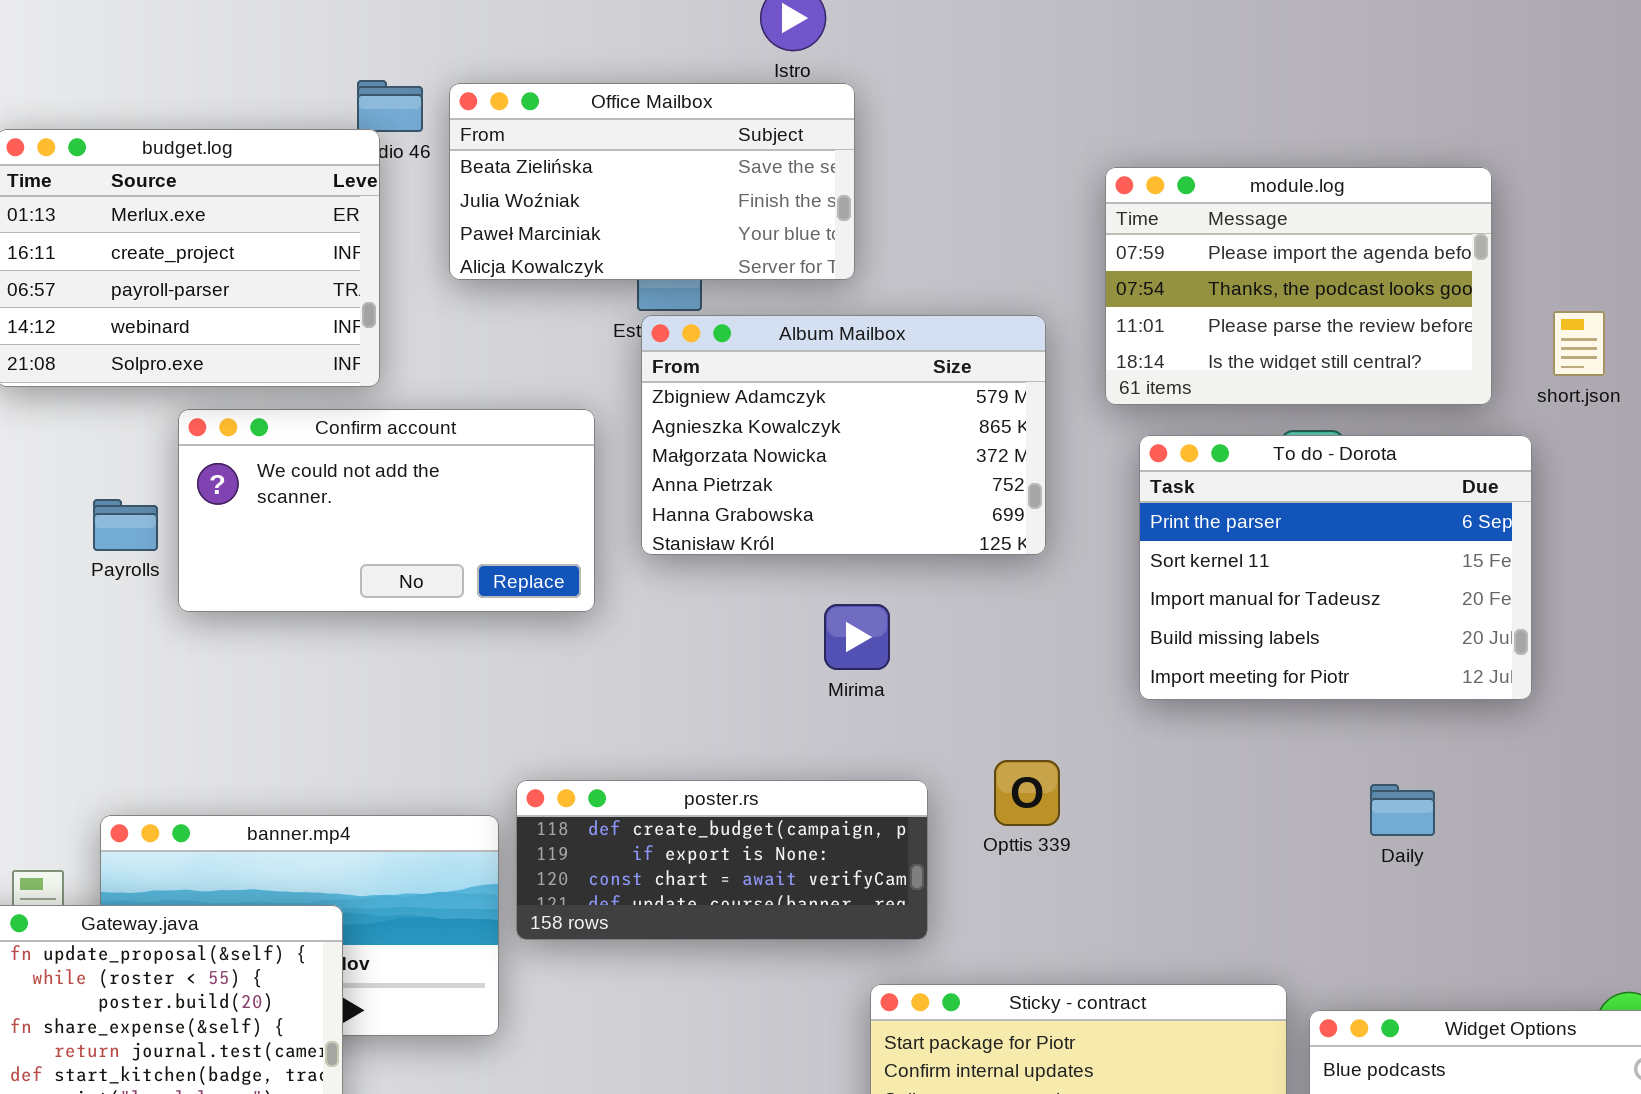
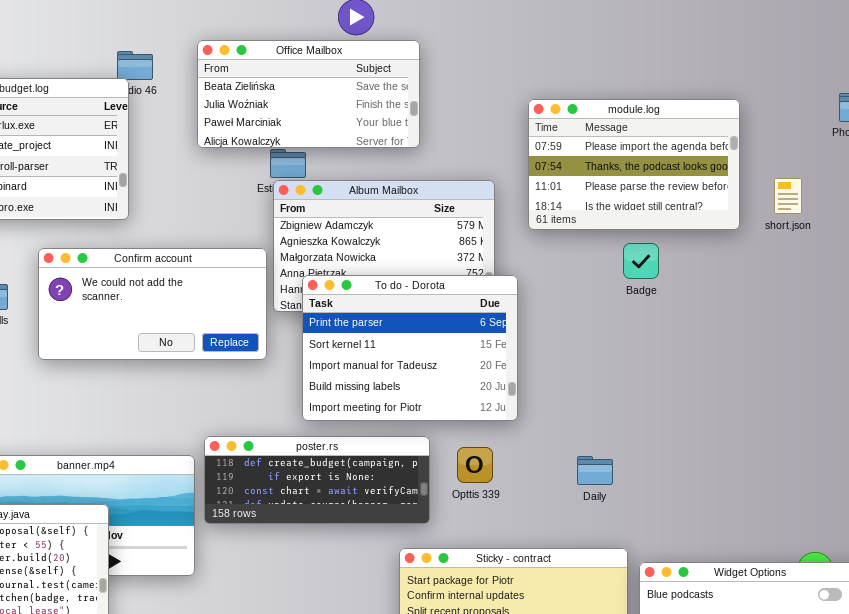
Office Mailbox: [449,83,855,280] -> [197,40,420,148], moved
Confirm account: [178,409,595,612] -> [38,248,267,360], moved
To do - Dorota: [1139,435,1532,700] -> [302,275,518,421], moved
Opttis 339: [994,760,1060,826] -> [457,447,493,483], moved
Daily: [1370,784,1435,836] -> [577,456,613,485], moved

